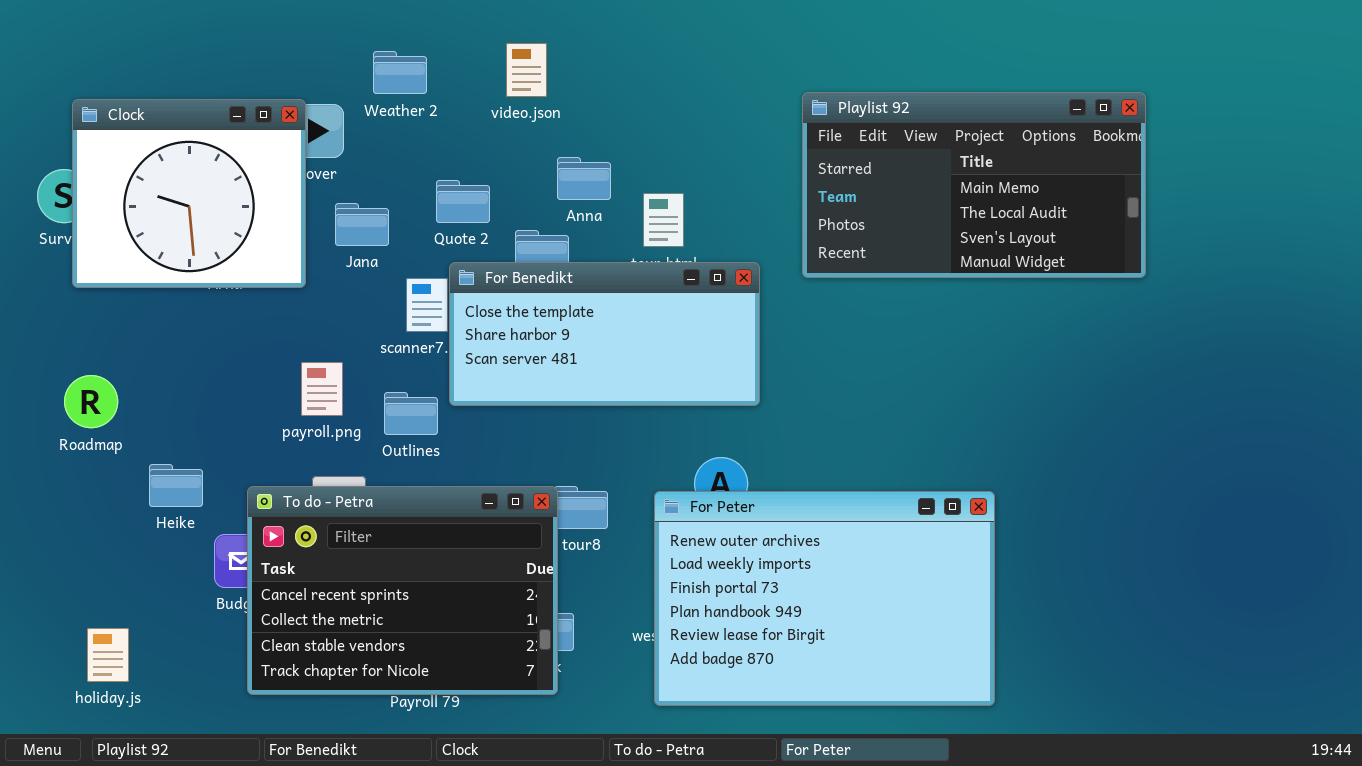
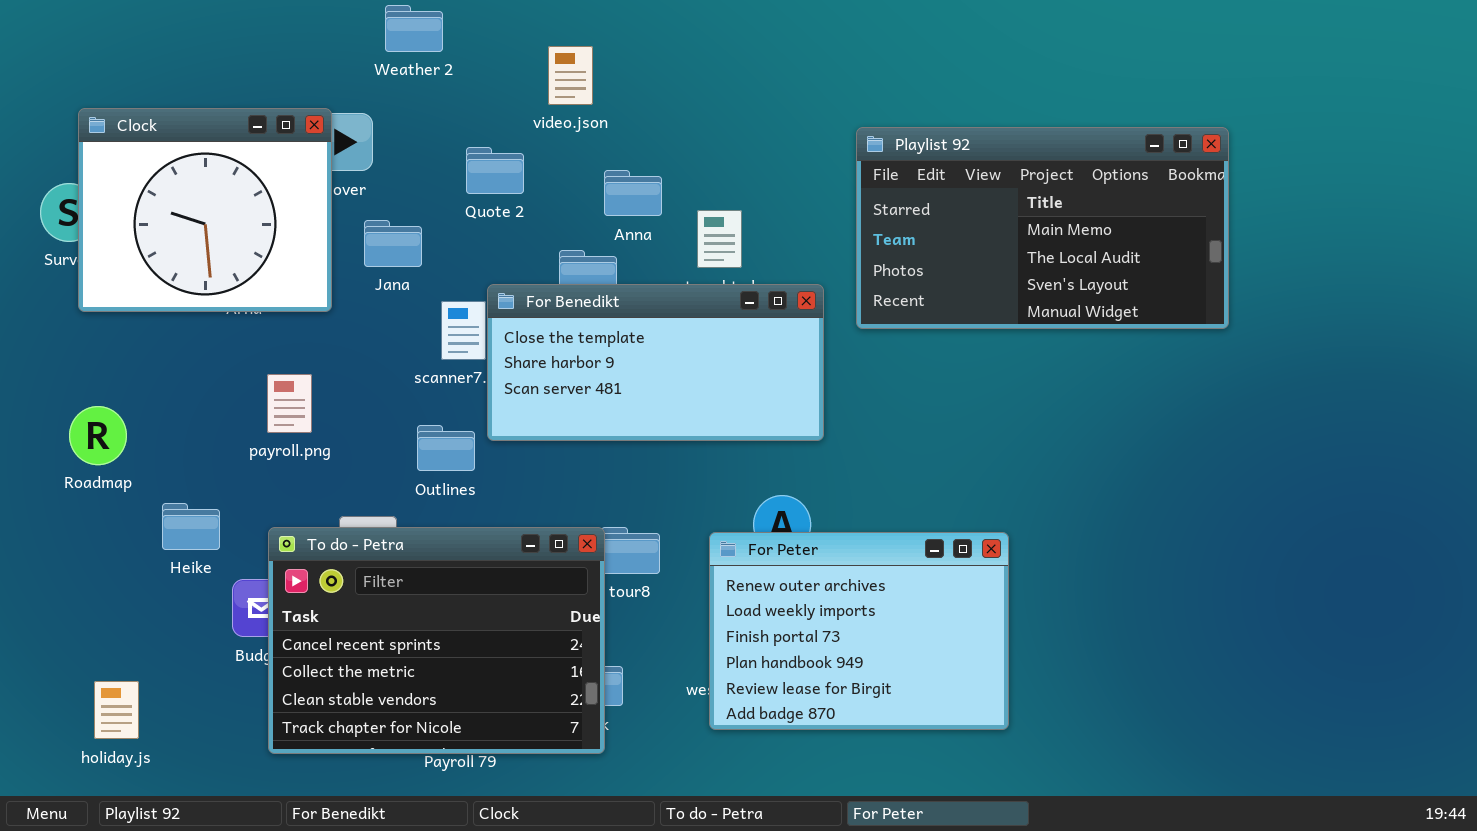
Weather 2: [373,51,427,94] -> [385,5,443,52], moved
Playlist 92: [802,92,1146,278] -> [856,127,1229,329], moved
Quote 2: [436,180,490,223] -> [466,147,524,194], moved
payroll.png: [301,362,343,416] -> [267,374,312,433], moved
For Peter: [654,491,995,706] -> [709,532,1009,730], resized

